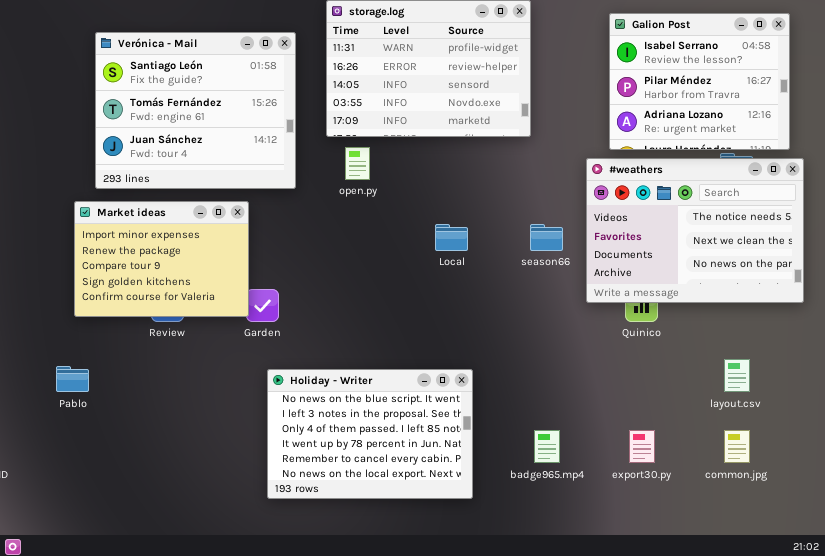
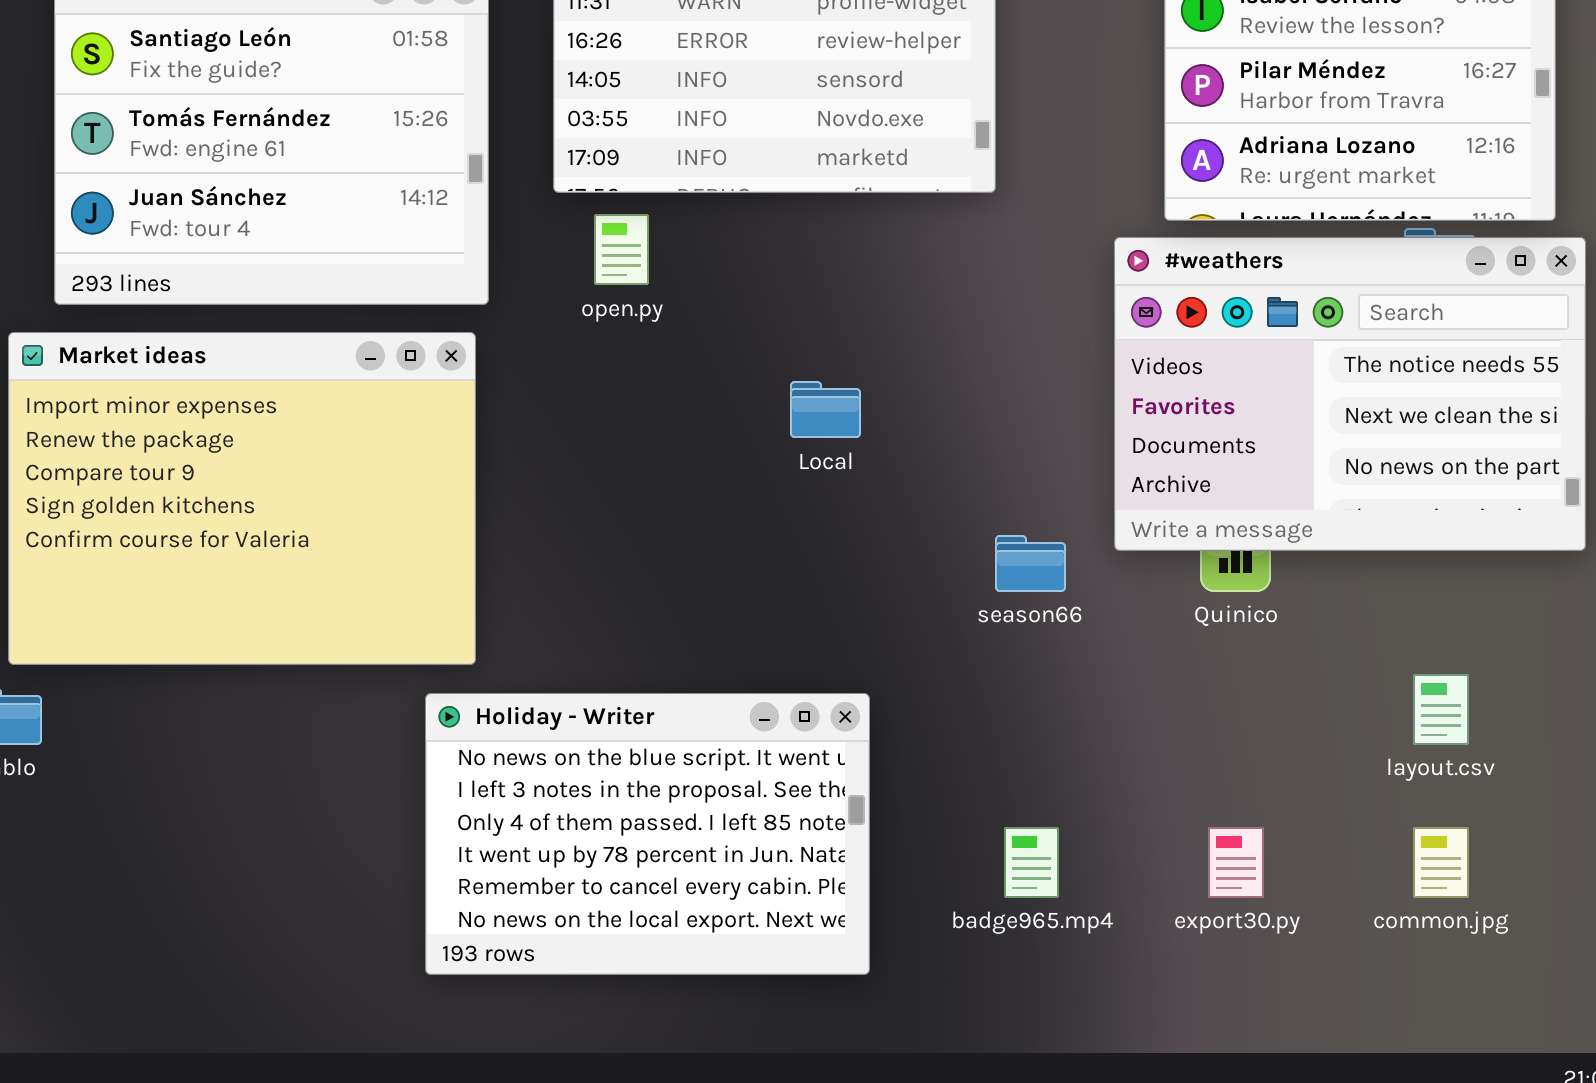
Market ideas: [74,201,249,317] -> [8,332,476,665], resized
season66: [530,224,563,251] -> [995,535,1066,592], moved

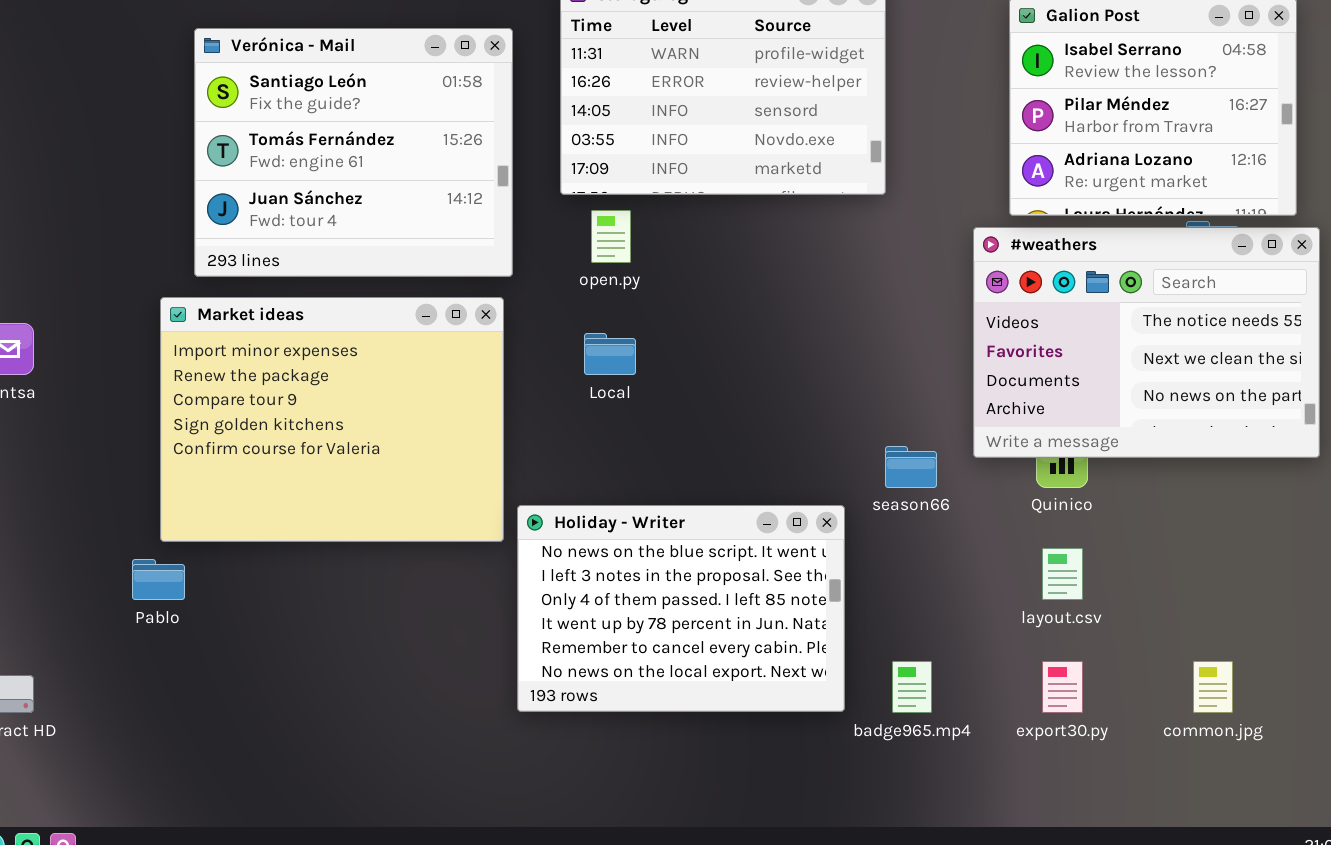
Local: [790,381,861,438] -> [584,333,636,375], moved
layout.csv: [1413,674,1469,745] -> [1042,548,1083,600], moved
Holiday - Writer: [425,693,870,975] -> [517,505,845,712], moved

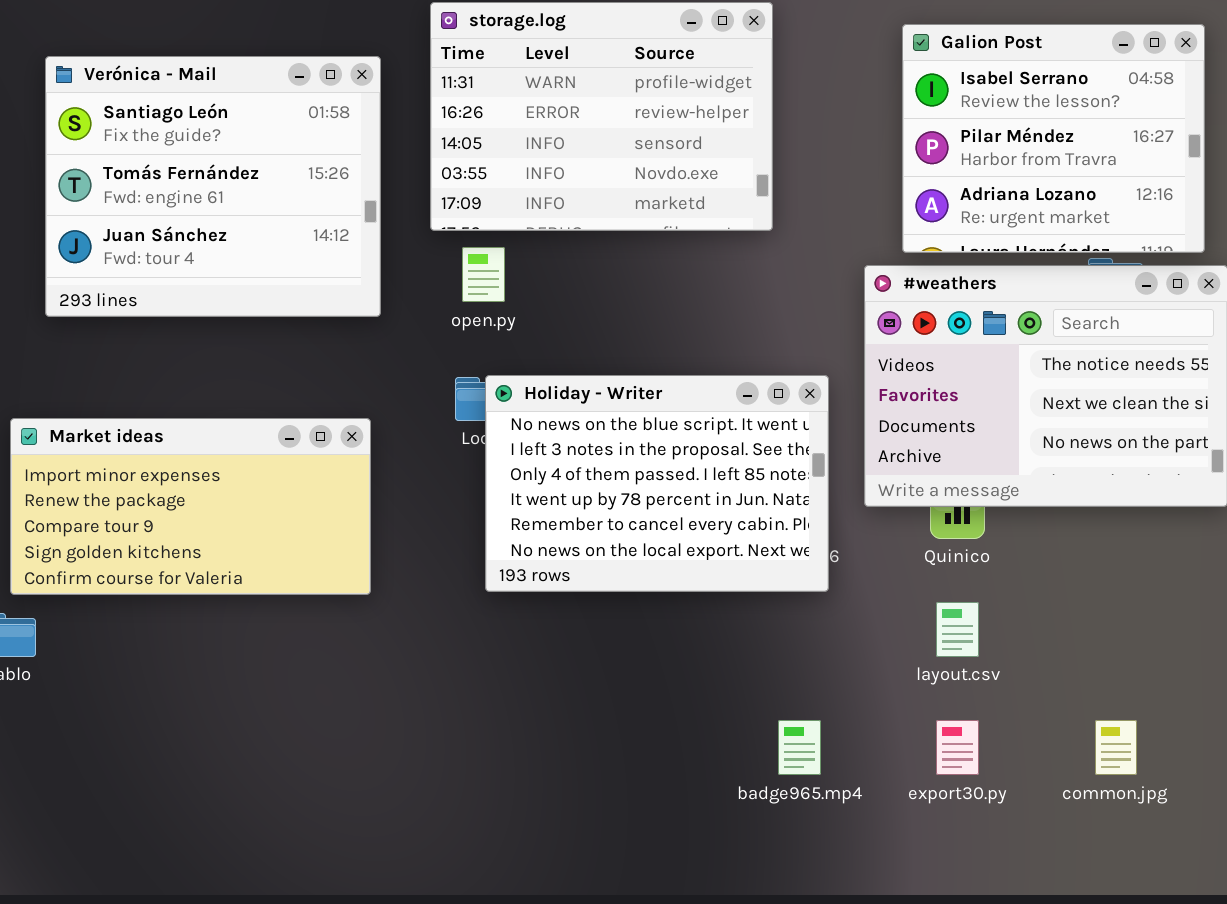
Market ideas: [160,297,504,542] -> [10,418,371,595], resized
Holiday - Writer: [517,505,845,712] -> [485,375,829,592], moved

